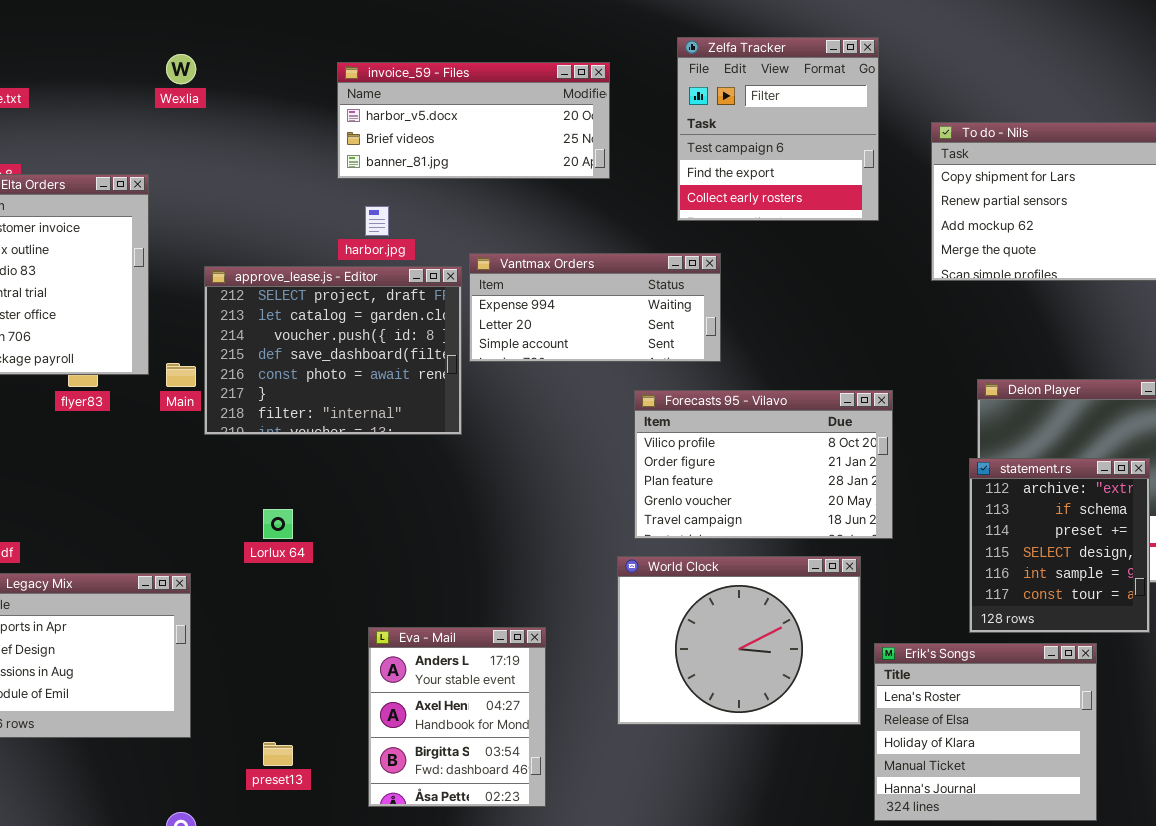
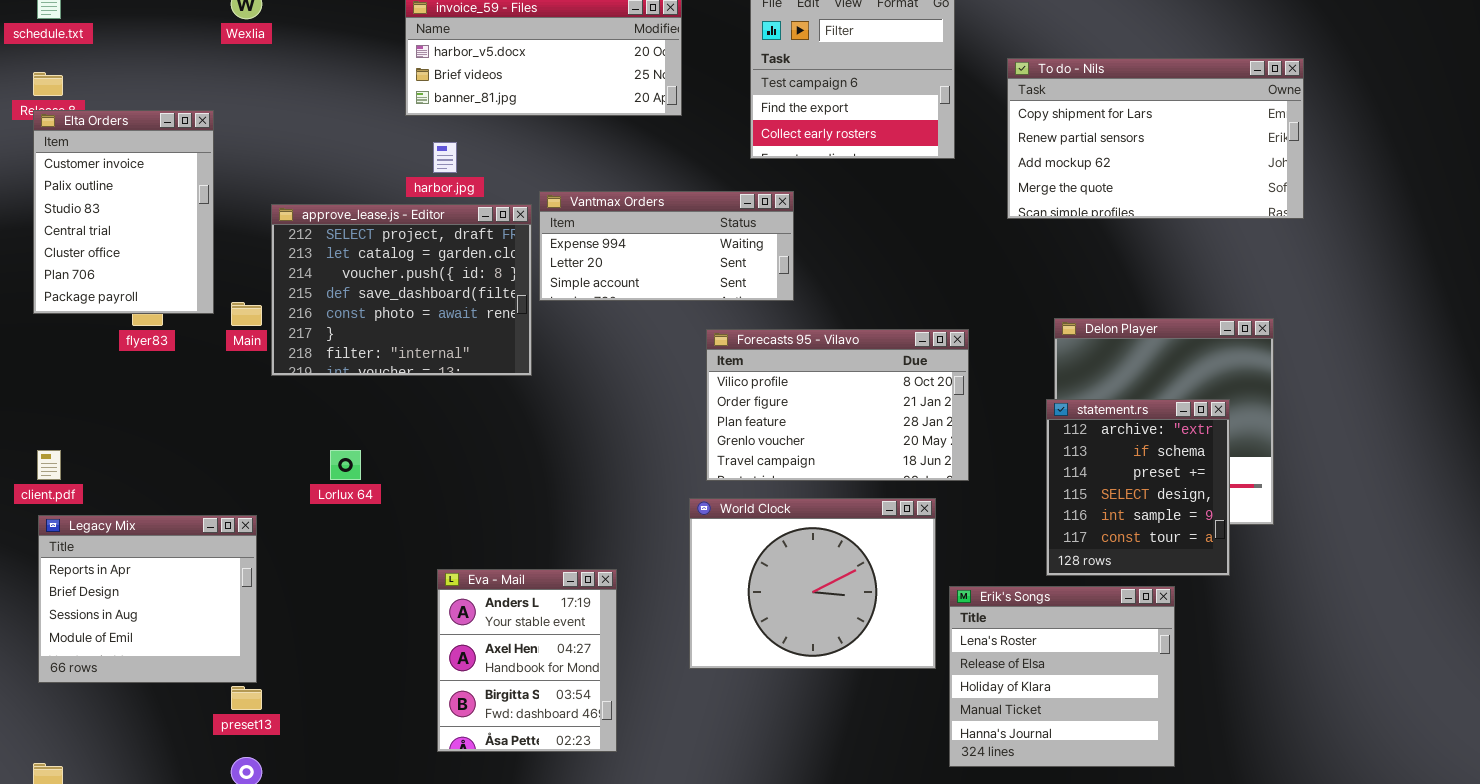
preset13: [263,742,293,766] -> [231,686,262,710], moved

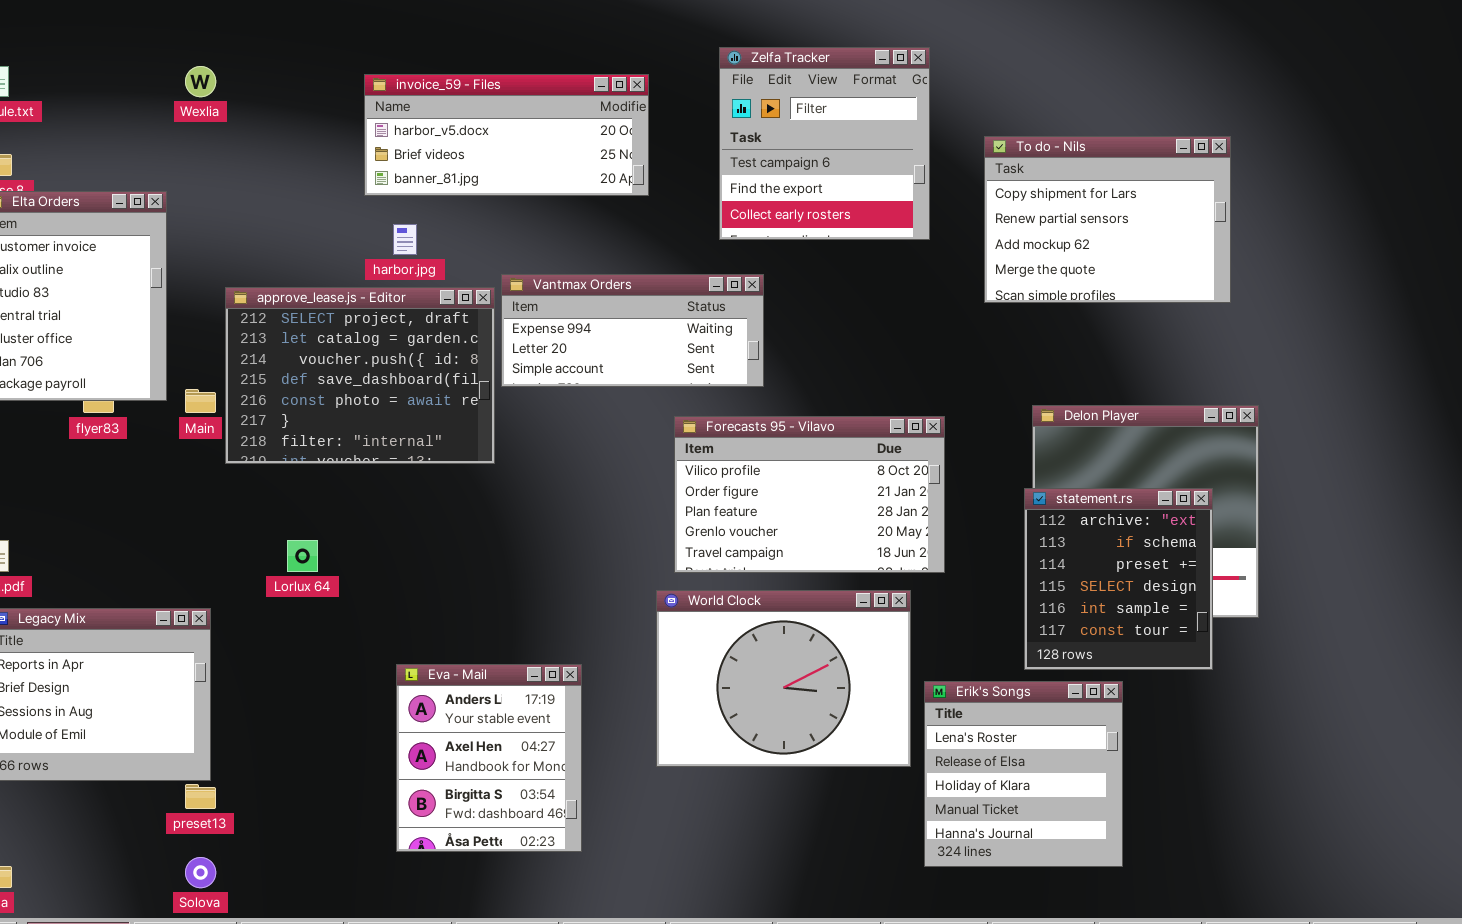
To do - Nils: [1007,58,1304,219] -> [984,136,1231,303], resized
Erik's Songs: [949,586,1175,767] -> [924,681,1123,867], resized

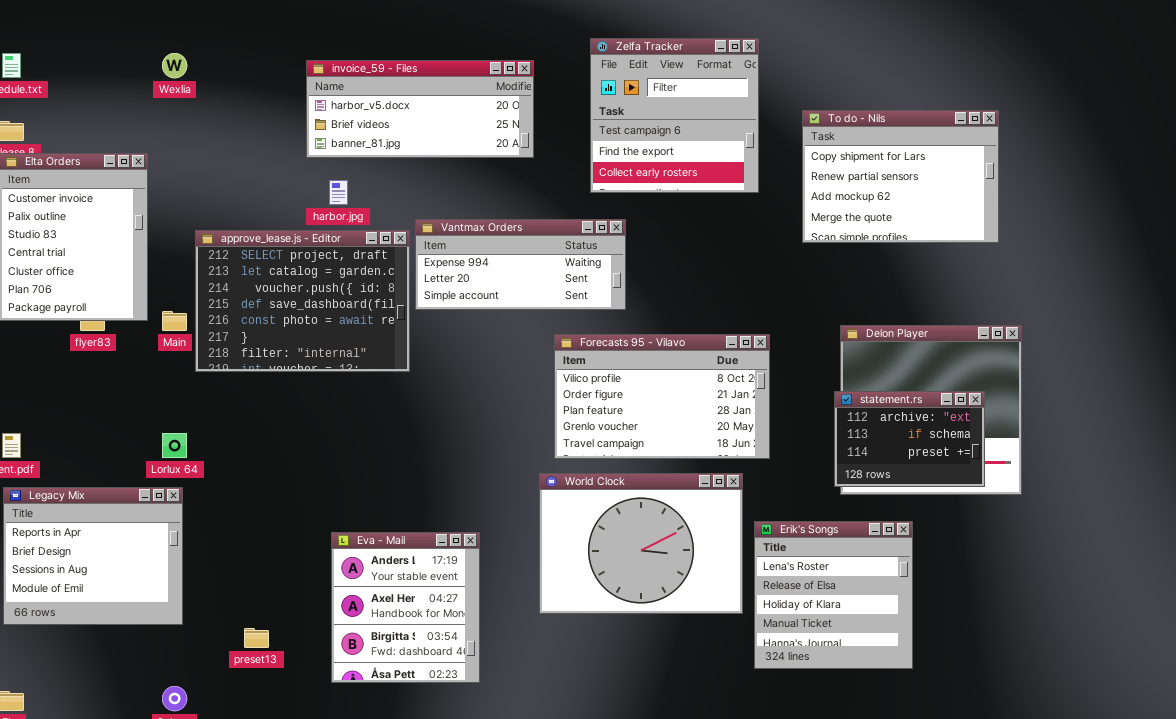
statement.rs: [1024,488,1213,670] -> [834,391,985,487], resized
Lorlux 64: [287,540,318,572] -> [162,433,187,458], moved
Erik's Songs: [924,681,1123,867] -> [754,521,913,669], moved
preset13: [185,784,216,809] -> [244,628,269,648], moved

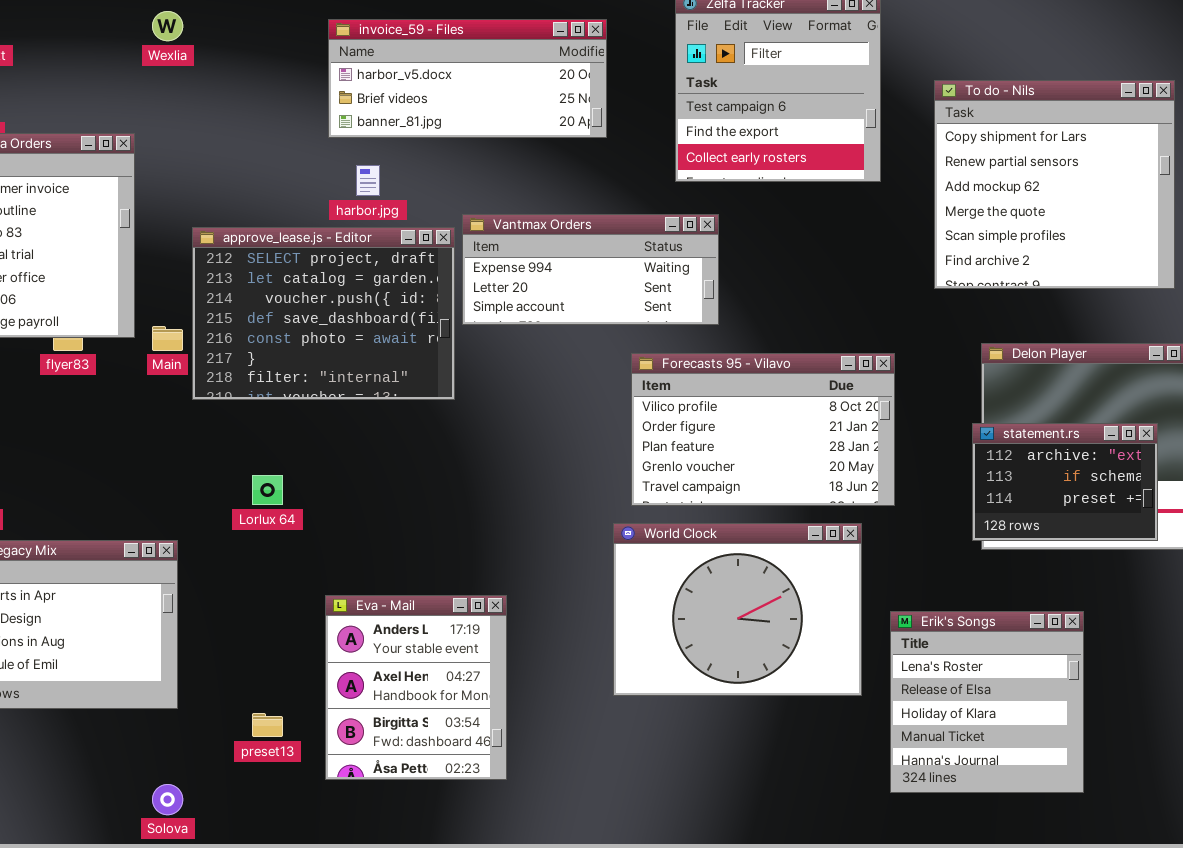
To do - Nils: [802,110,999,243] -> [934,80,1175,289], resized
Lorlux 64: [162,433,187,458] -> [252,475,283,505], moved
Erik's Songs: [754,521,913,669] -> [890,611,1084,793], moved
Eva - Mail: [331,532,480,683] -> [325,595,507,780], moved

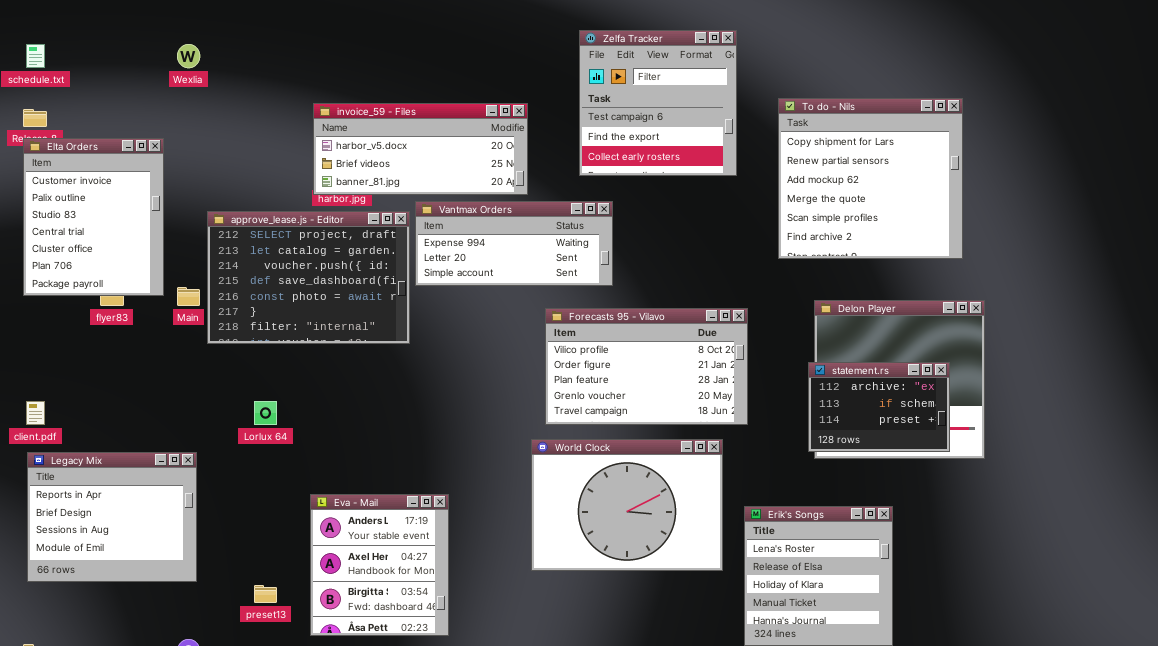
invoice_59 - Files: [328,19,607,138] -> [313,103,528,195], moved

